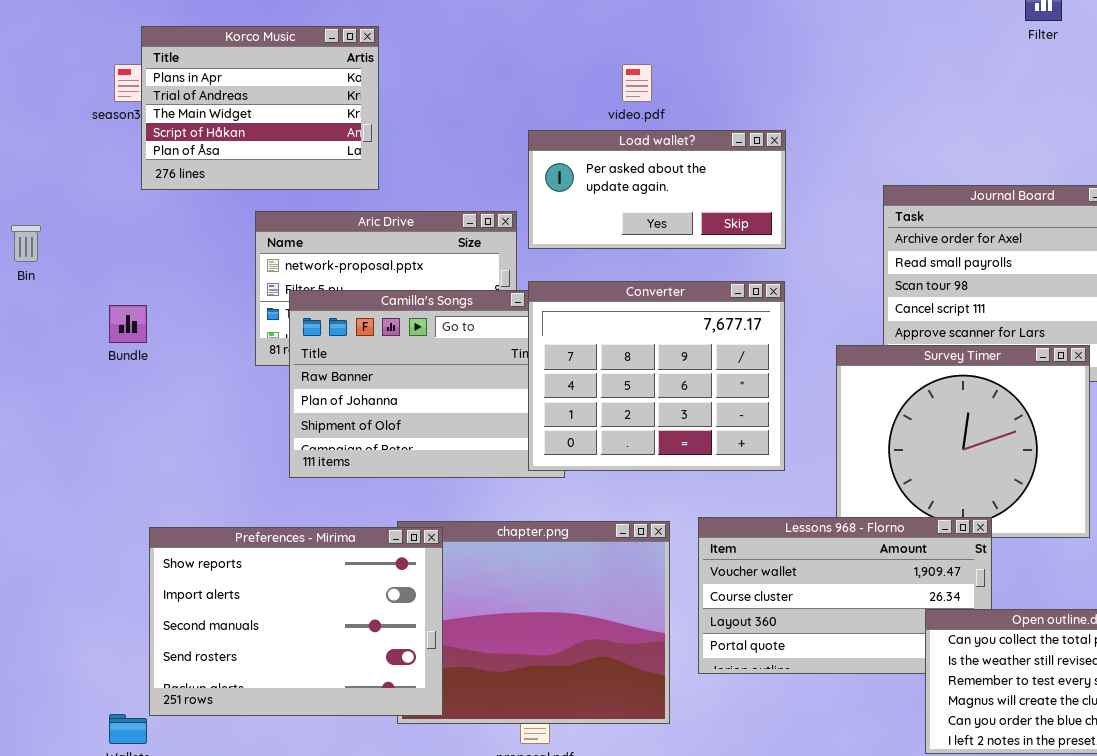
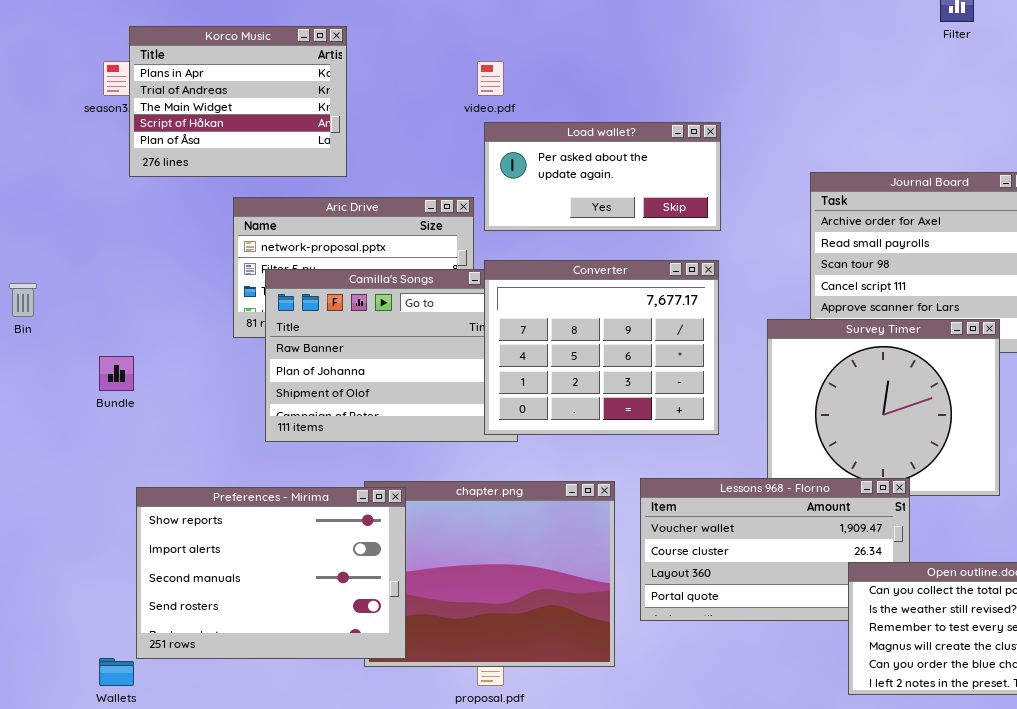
video.pdf: [622,64,652,102] -> [477,61,504,96], moved
Bin: [11,225,41,262] -> [9,283,37,317], moved
Bundle: [109,305,147,343] -> [99,356,134,391], moved

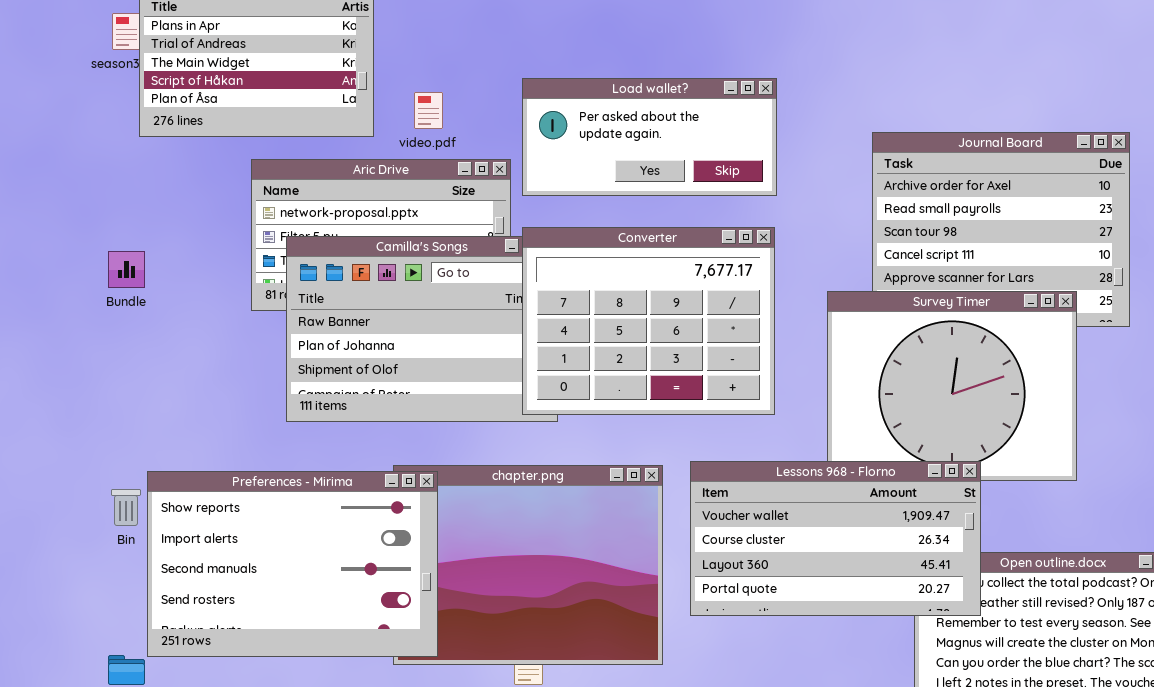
video.pdf: [477,61,504,96] -> [414,92,443,129], moved
Bin: [9,283,37,317] -> [111,489,141,526], moved
Bundle: [99,356,134,391] -> [108,251,145,288], moved
Lessons 968 - Florno: [640,478,910,621] -> [690,461,981,616], raised

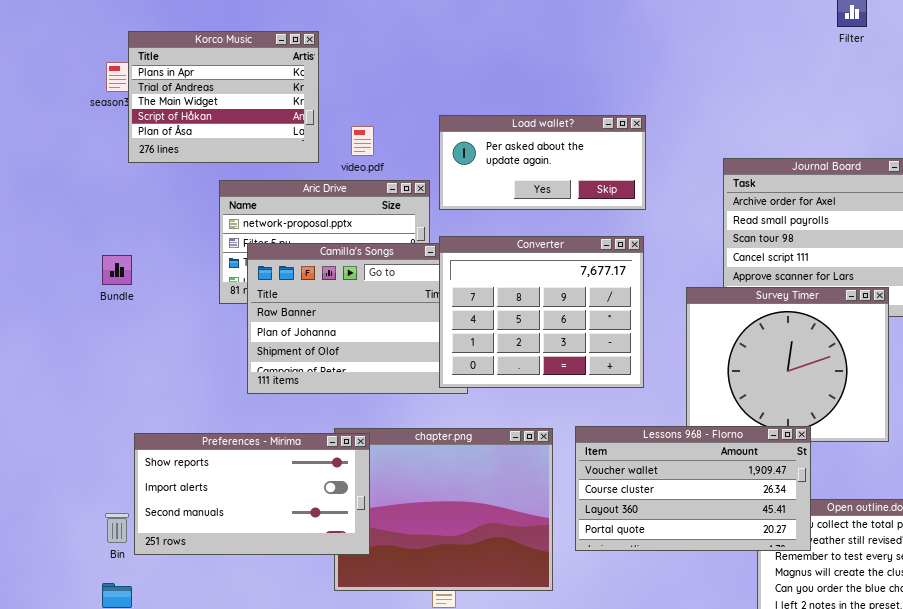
Preferences - Mirima: [147,471,438,657] -> [134,433,370,555], resized
Bin: [111,489,141,526] -> [105,513,129,543], moved

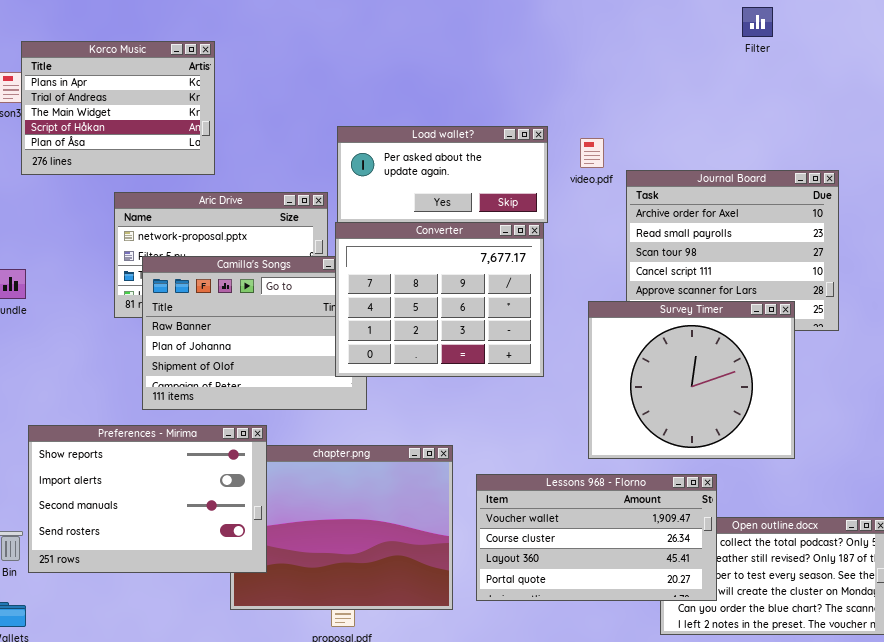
video.pdf: [351,126,374,156] -> [580,138,604,168], moved
Converter: [439,236,644,388] -> [335,222,544,377], moved
Lessons 968 - Florno: [575,426,811,551] -> [476,474,717,601], moved
Preferences - Mirima: [134,433,370,555] -> [28,425,267,573], resized

